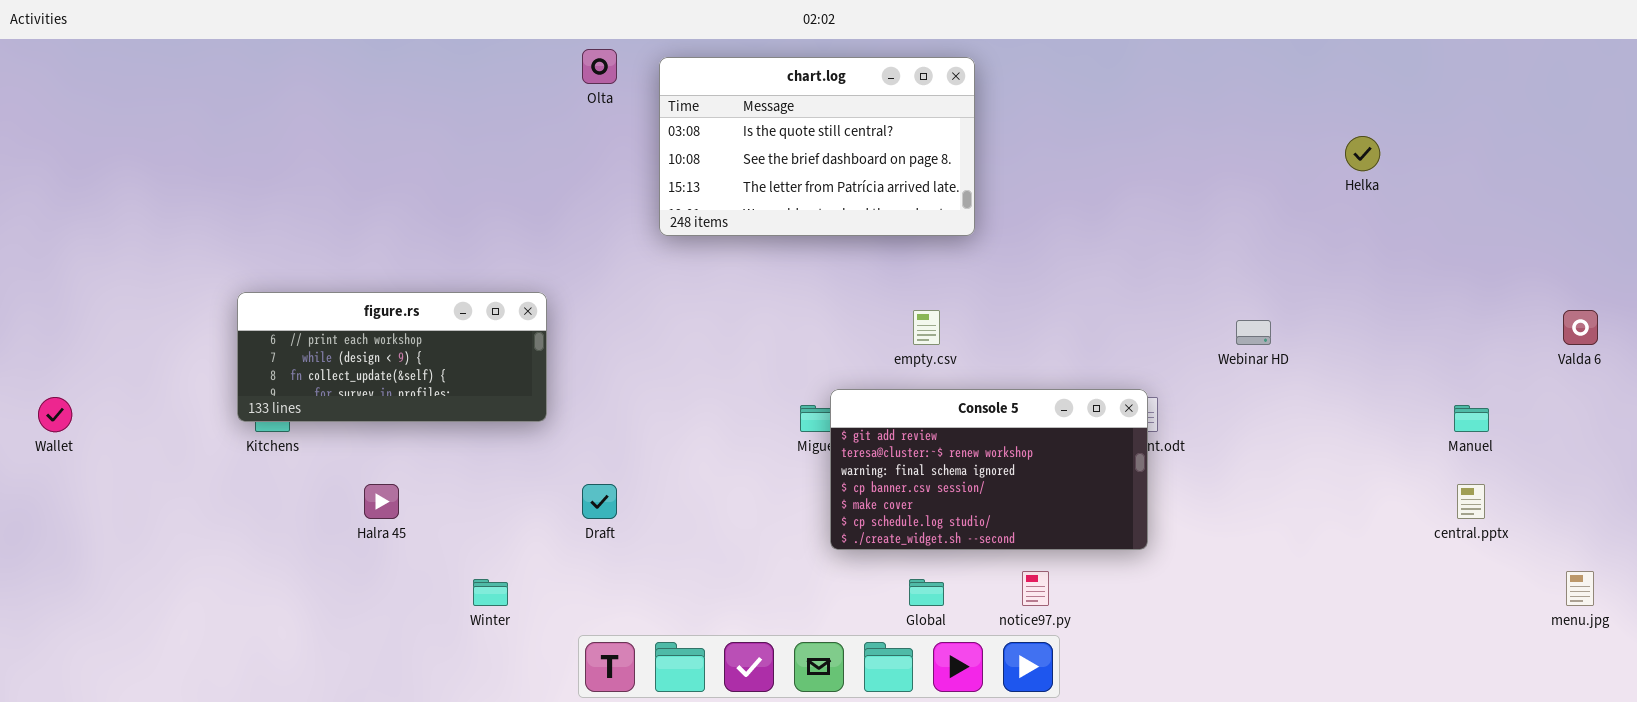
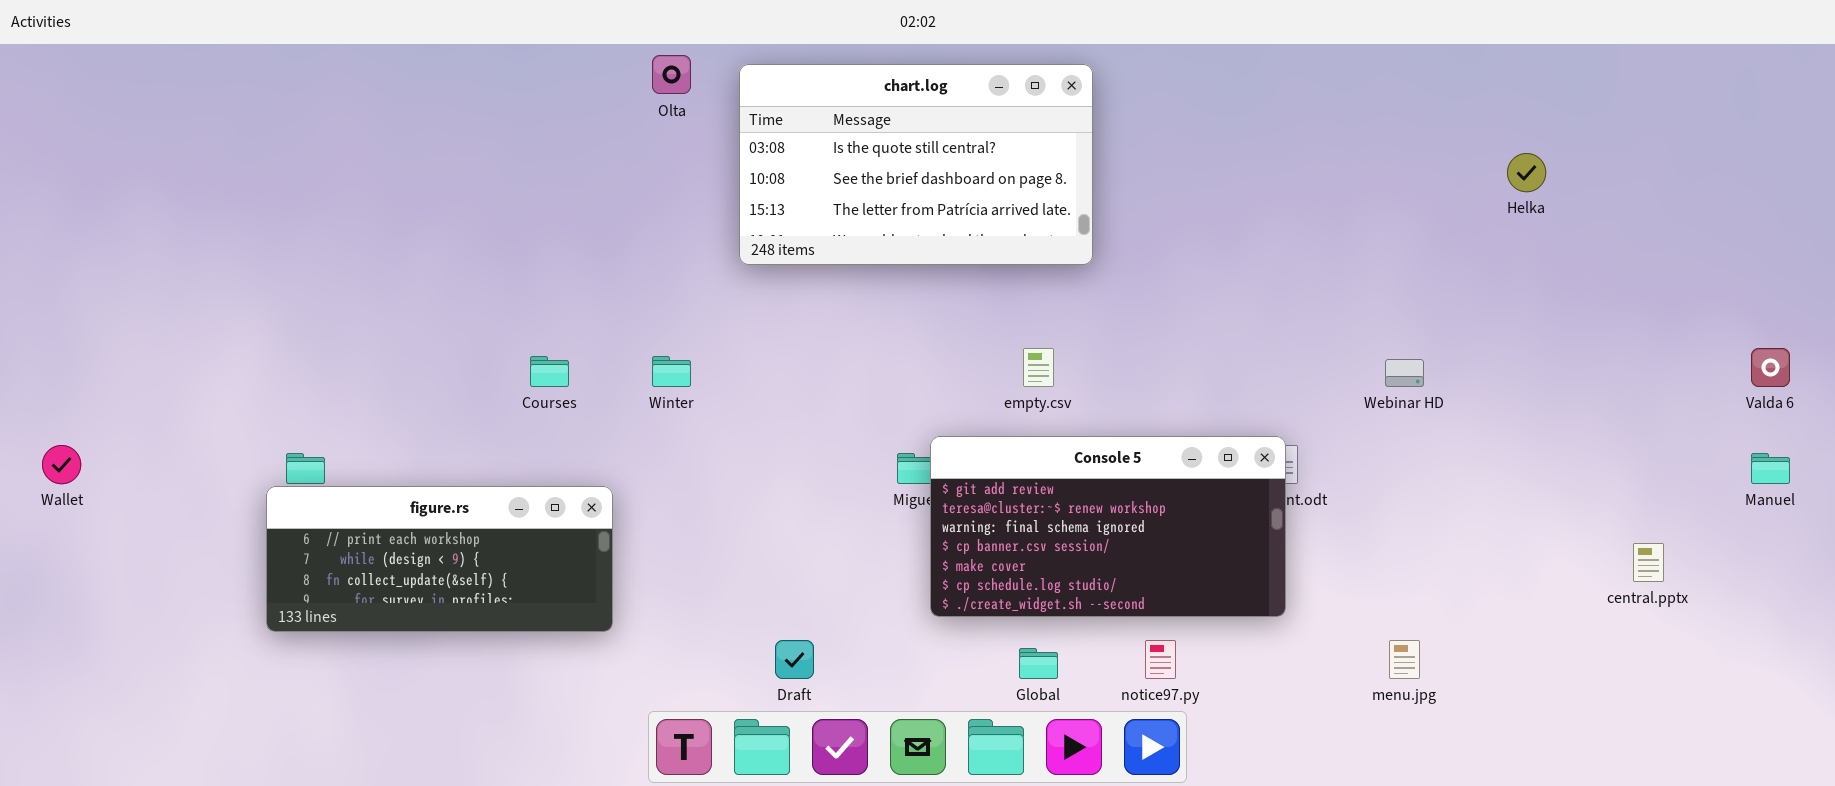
figure.rs: [237,292,547,422] -> [266,486,613,632], moved
Manuel: [1454,405,1489,432] -> [1751,453,1790,484], moved
Draft: [582,484,617,519] -> [775,640,814,679], moved
menu.jpg: [1566,571,1594,606] -> [1389,640,1420,679], moved
Winter: [473,579,508,606] -> [652,356,691,387], moved

